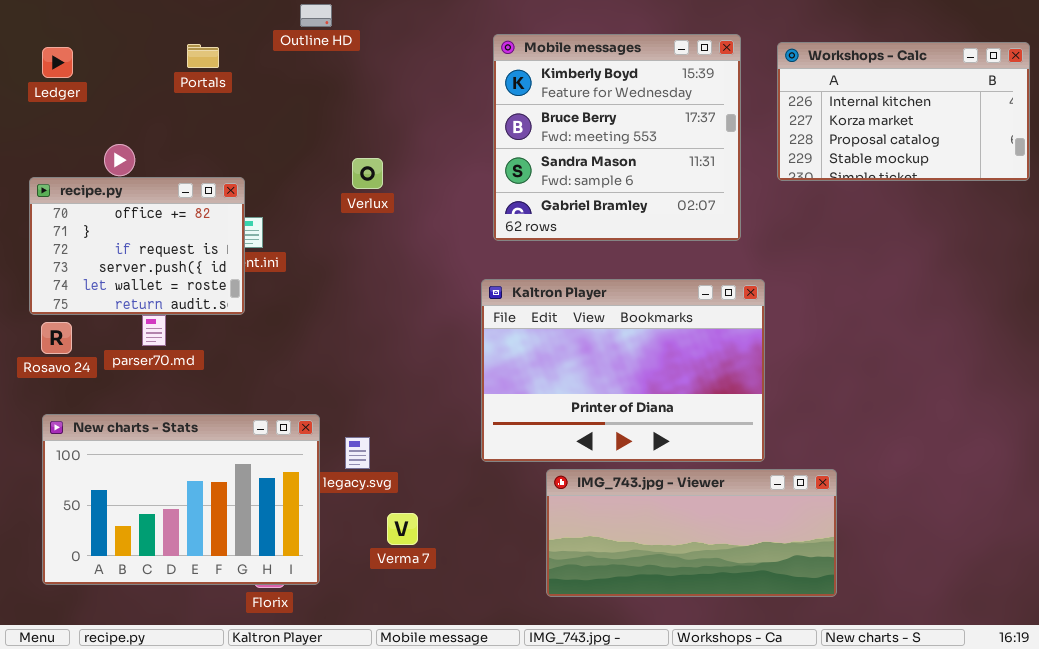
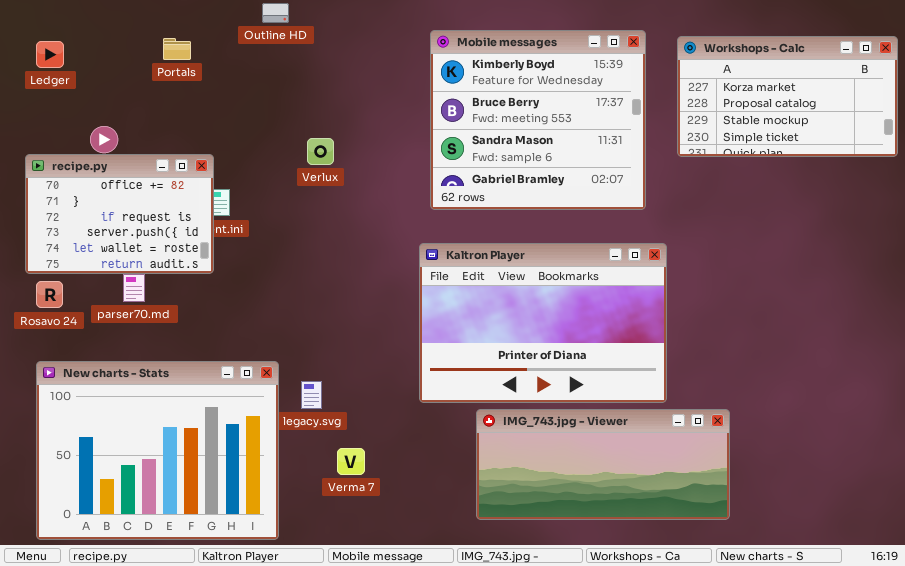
Workshops - Calc: [777,42,1030,181] -> [677,36,898,157], scrolled down 1 row
New charts - Stats: [42,414,320,585] -> [36,361,279,540], resized

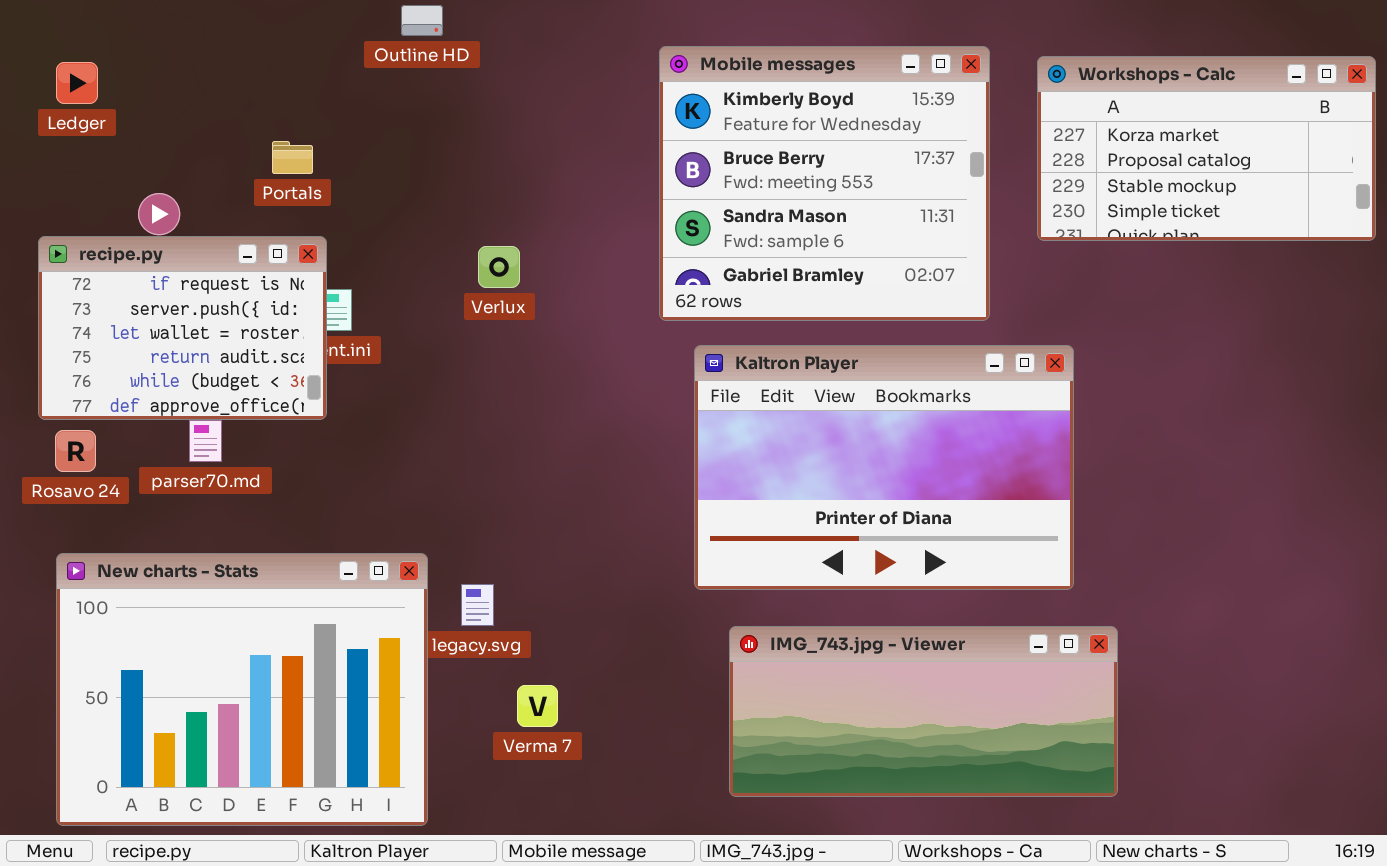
Portals: [163,38,191,60] -> [272,141,313,174], moved
Verlux: [307,138,334,165] -> [478,246,520,288], moved
recipe.py: [25,154,214,274] -> [38,236,327,420], scrolled down 2 rows
Kaltron Player: [419,243,667,403] -> [694,345,1074,590], moved

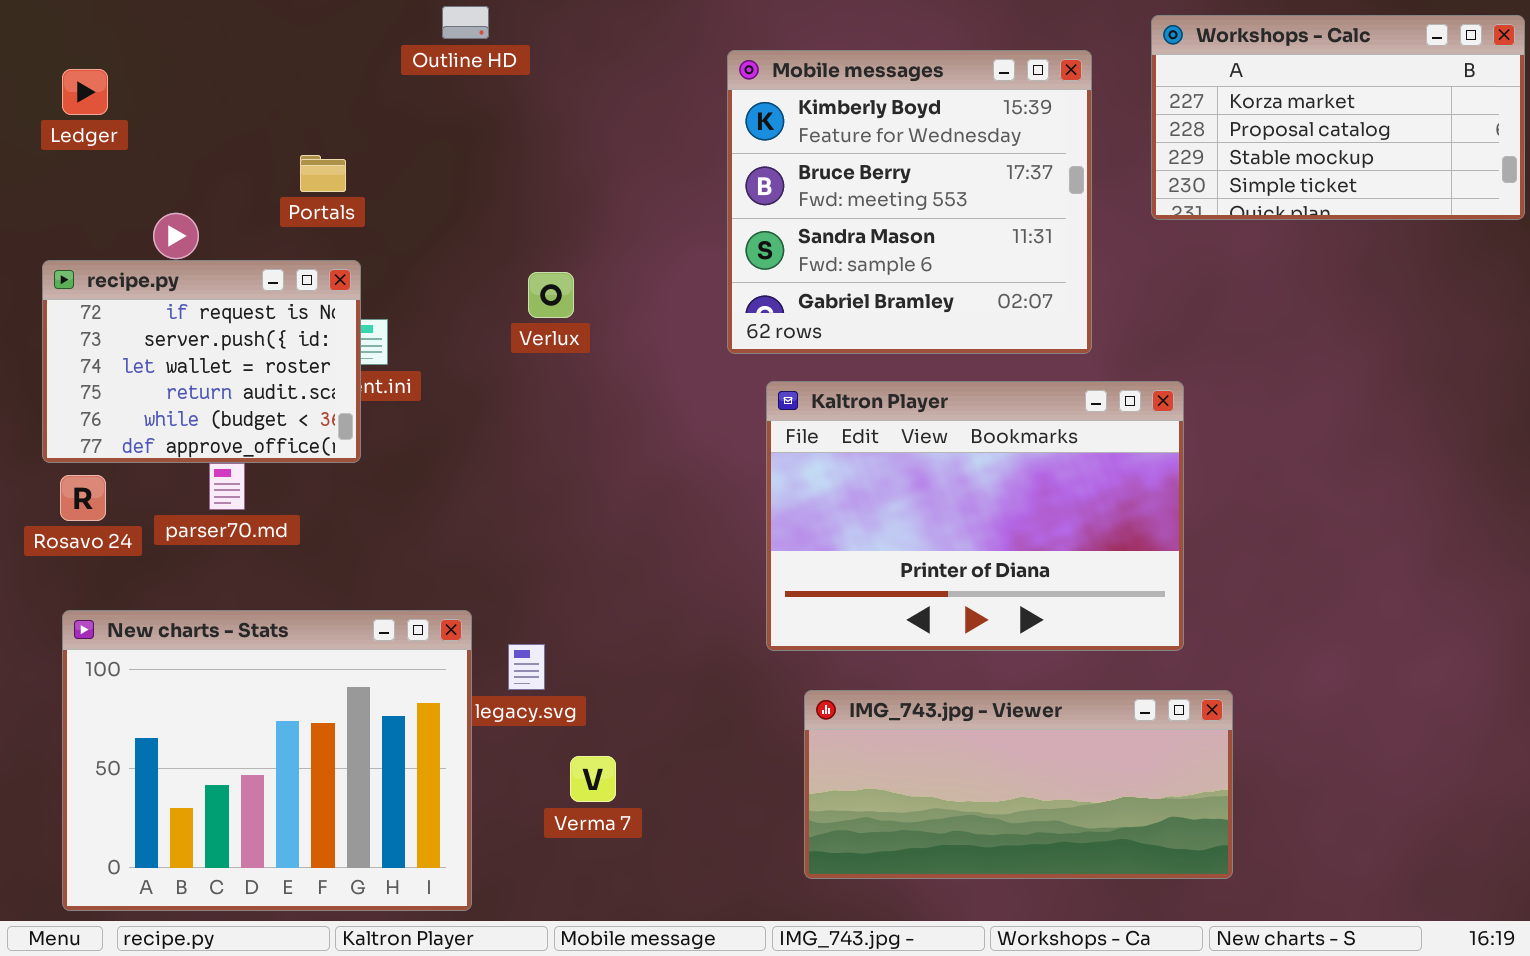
Workshops - Calc: [1037,56,1376,241] -> [1151,15,1525,220], moved

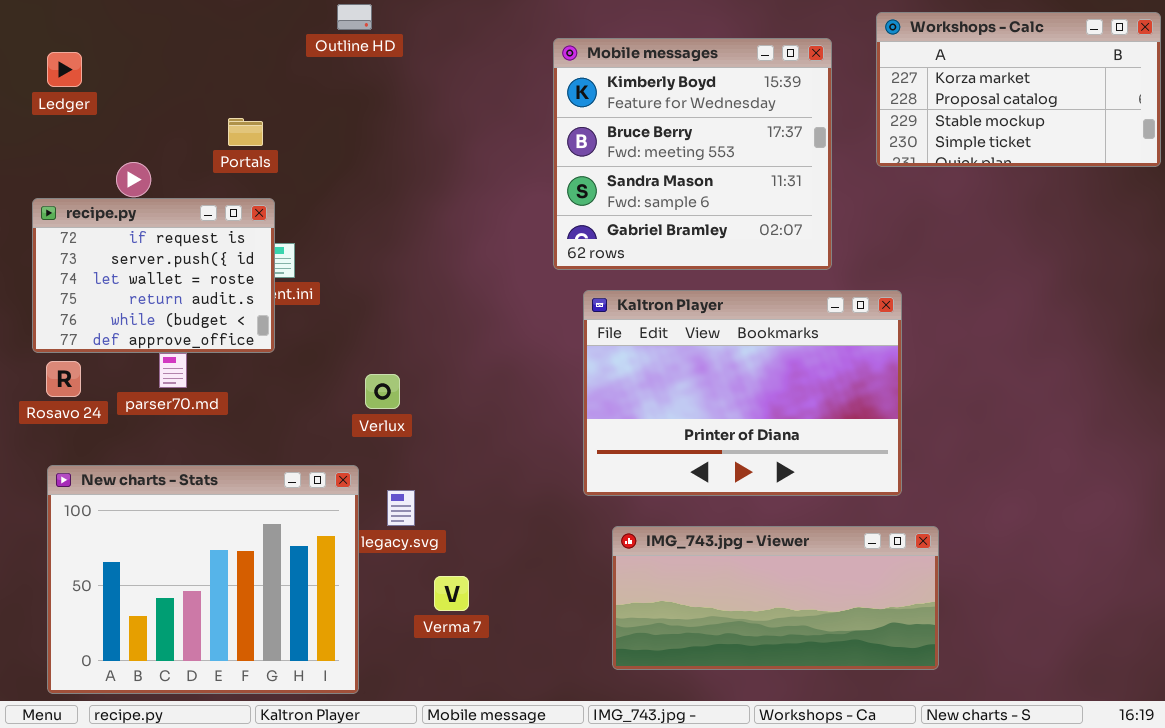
Verlux: [528,272,574,318] -> [365,374,400,409], moved

